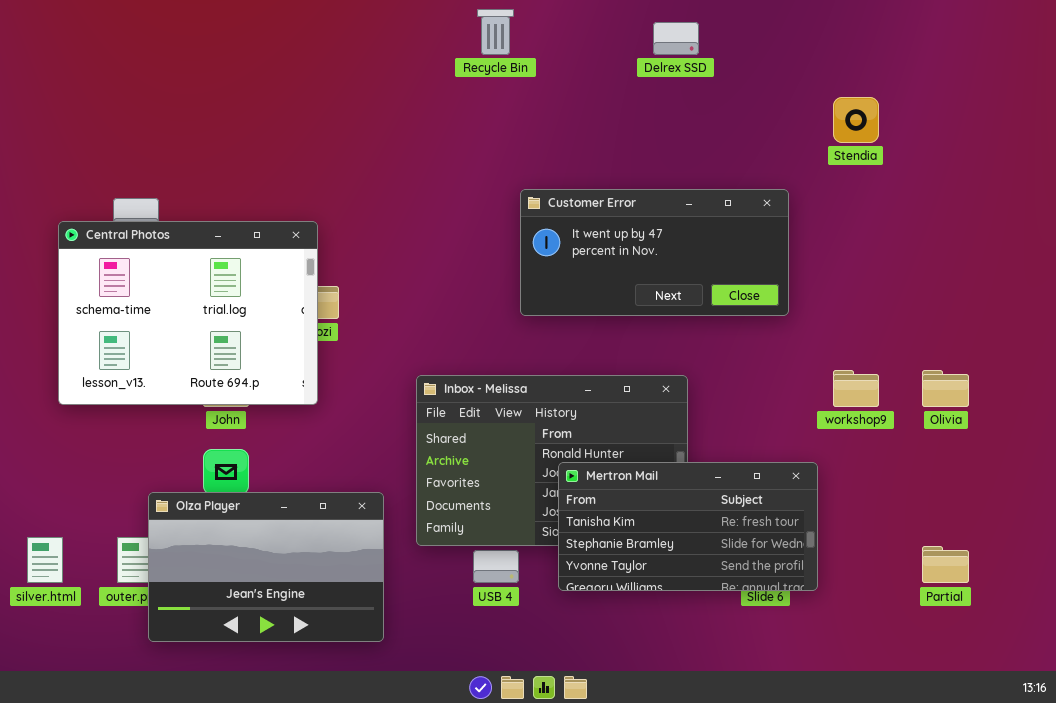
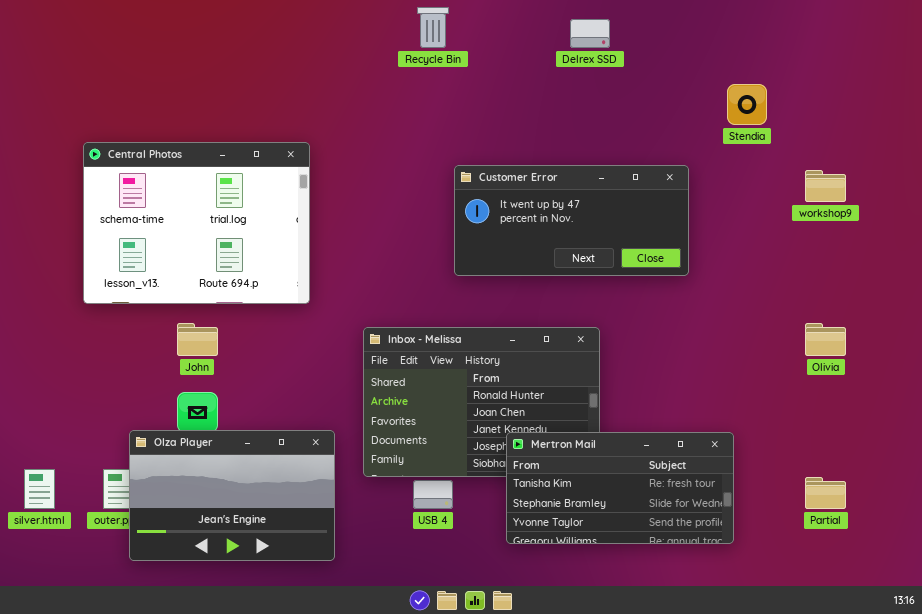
Central Photos: [58,221,318,405] -> [83,142,310,304], moved
workshop9: [833,370,879,407] -> [805,170,846,202], moved
Mertron Mail: [558,462,818,591] -> [506,432,734,544], moved

